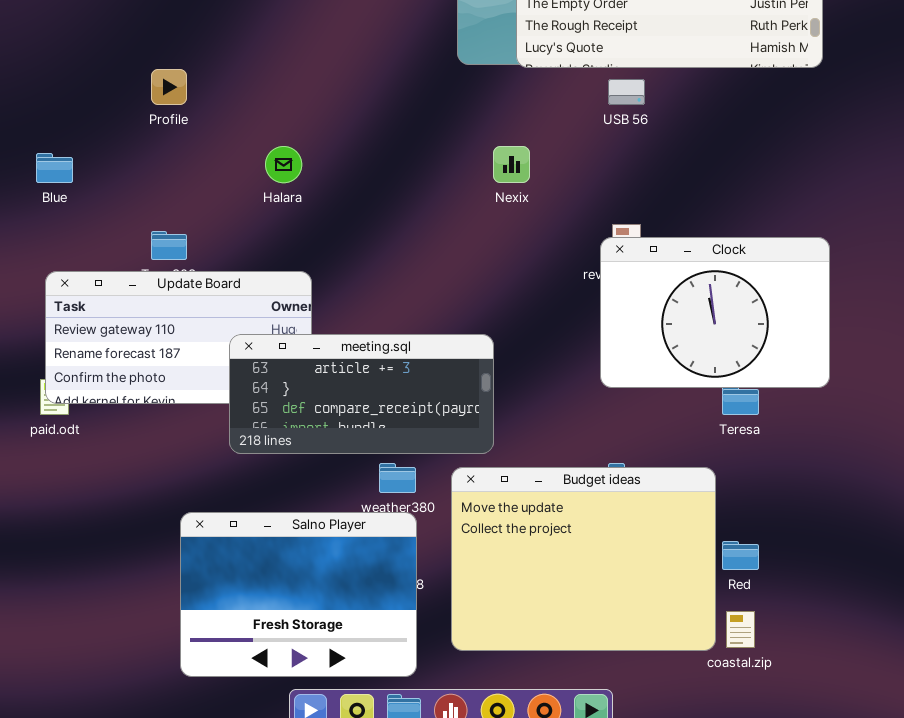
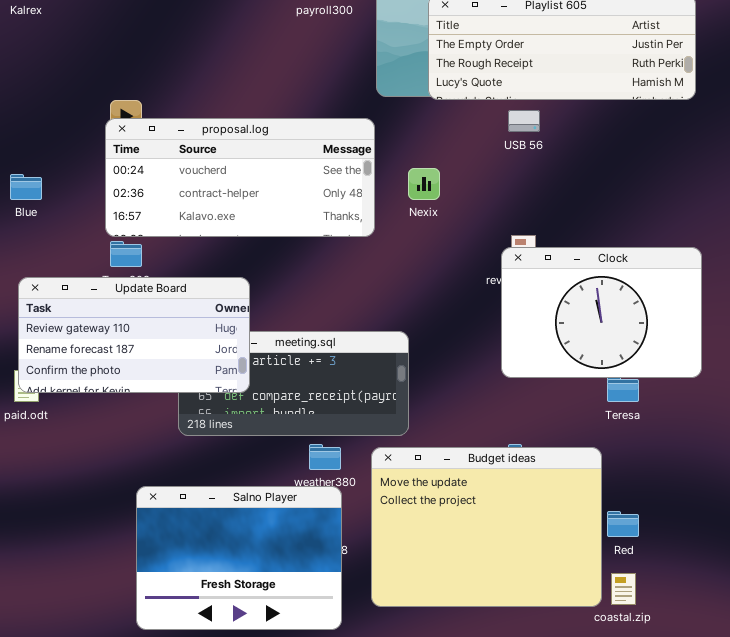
proposal.log: none -> [105,118,375,237], opened
Update Board: [45,271,312,404] -> [18,277,250,393], raised

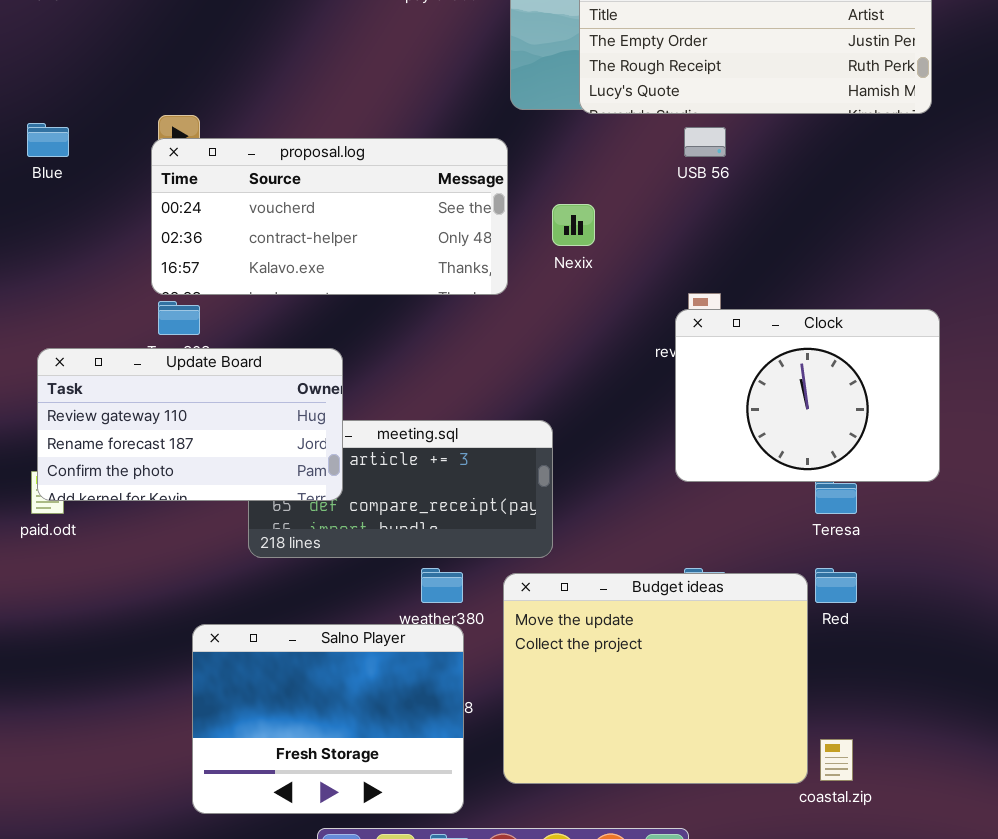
Blue: [10,174,42,200] -> [27,123,69,157], moved
Red: [607,511,639,537] -> [815,568,857,603], moved

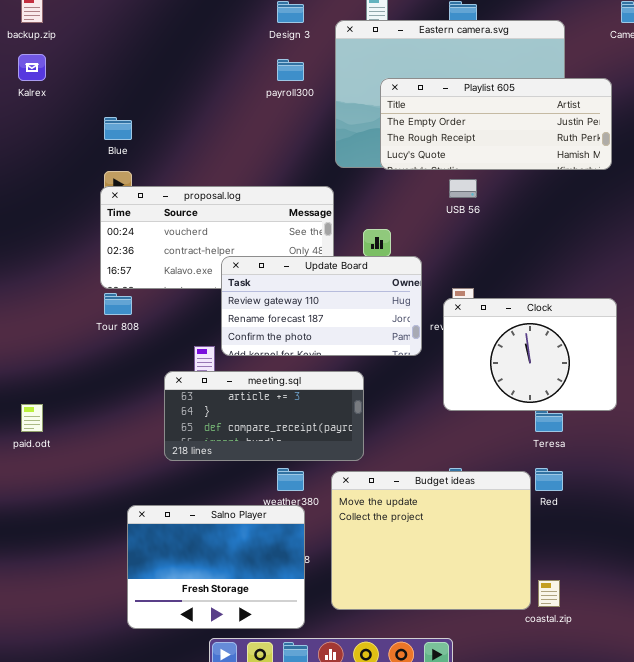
Blue: [27,123,69,157] -> [104,117,132,140], moved
Update Board: [37,348,343,501] -> [221,256,422,356], moved

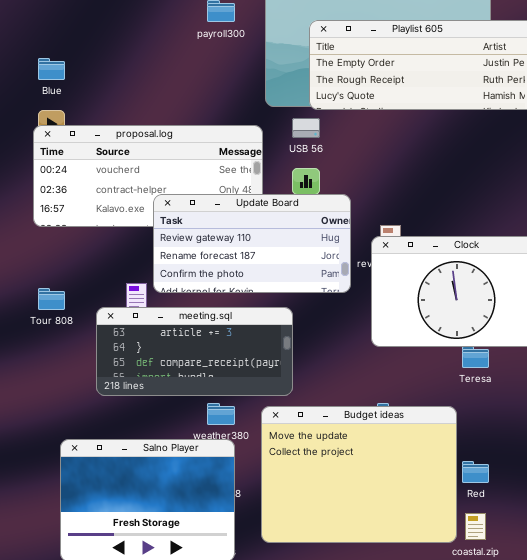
USB 56: [449,179,477,198] -> [292,118,320,138], moved
Tour 808: [104,293,132,315] -> [38,288,65,310], moved
Red: [535,468,563,491] -> [462,461,489,483], moved

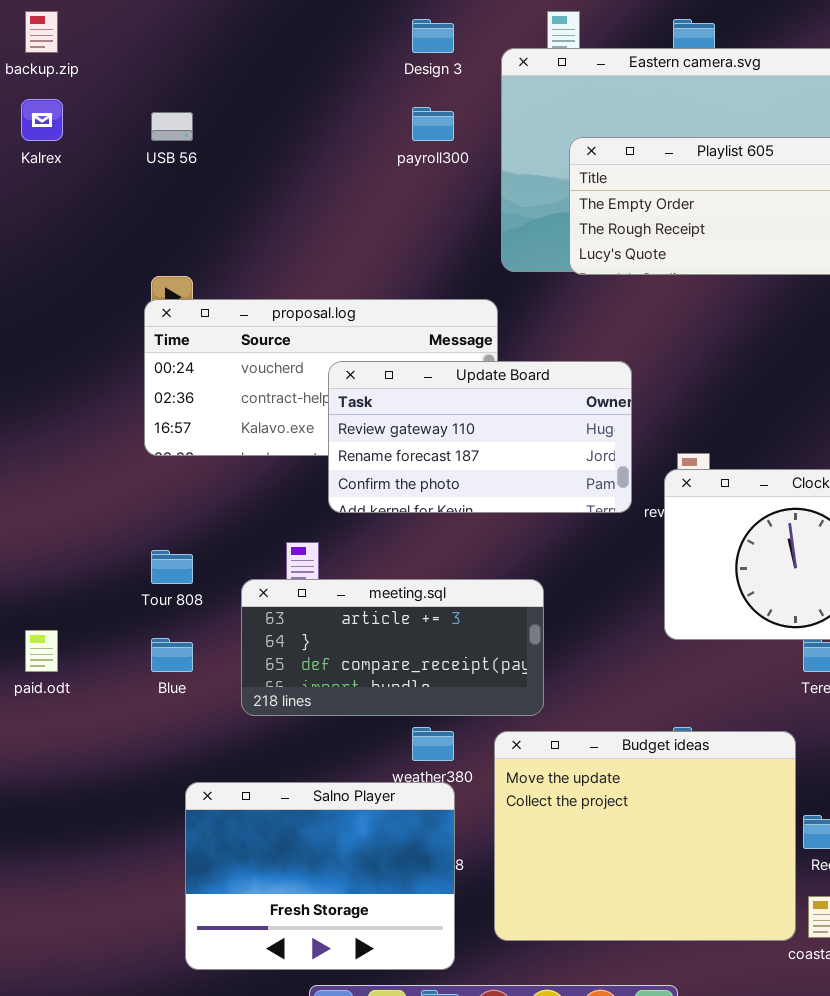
Blue: [38,58,65,80] -> [151,638,193,672], moved
USB 56: [292,118,320,138] -> [151,112,193,141], moved
Update Board: [153,194,351,293] -> [328,361,632,513], moved

